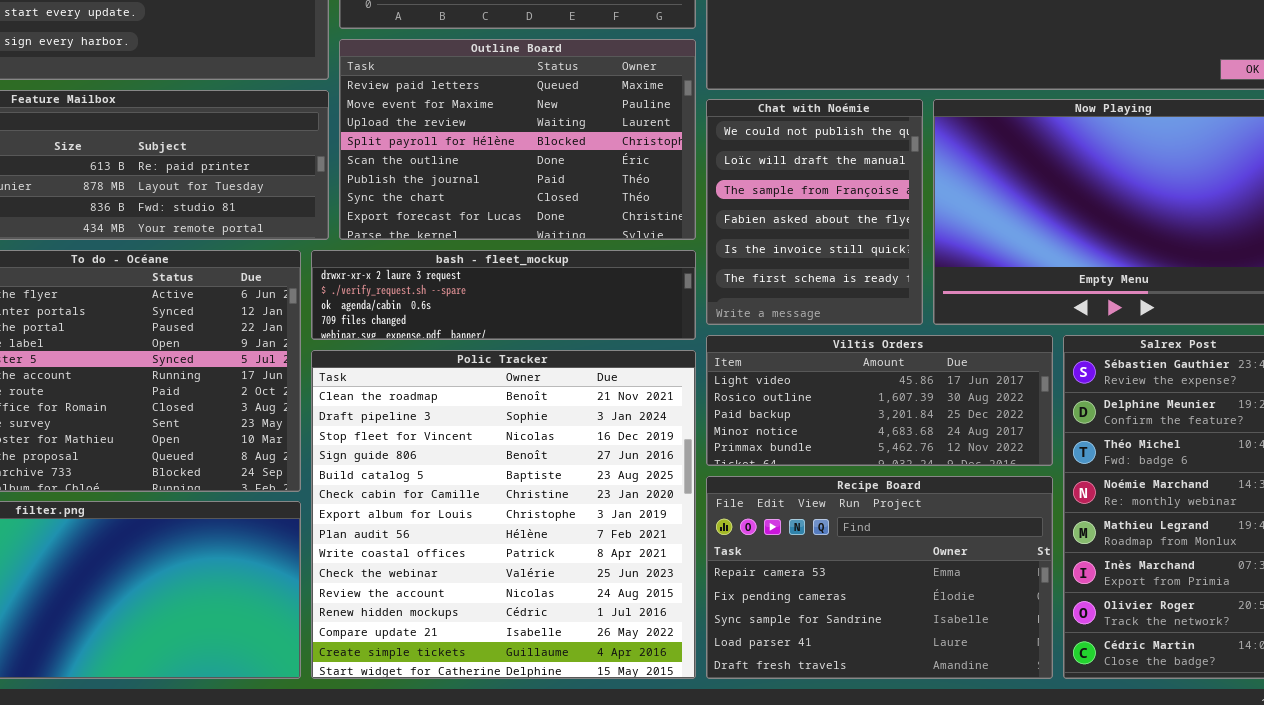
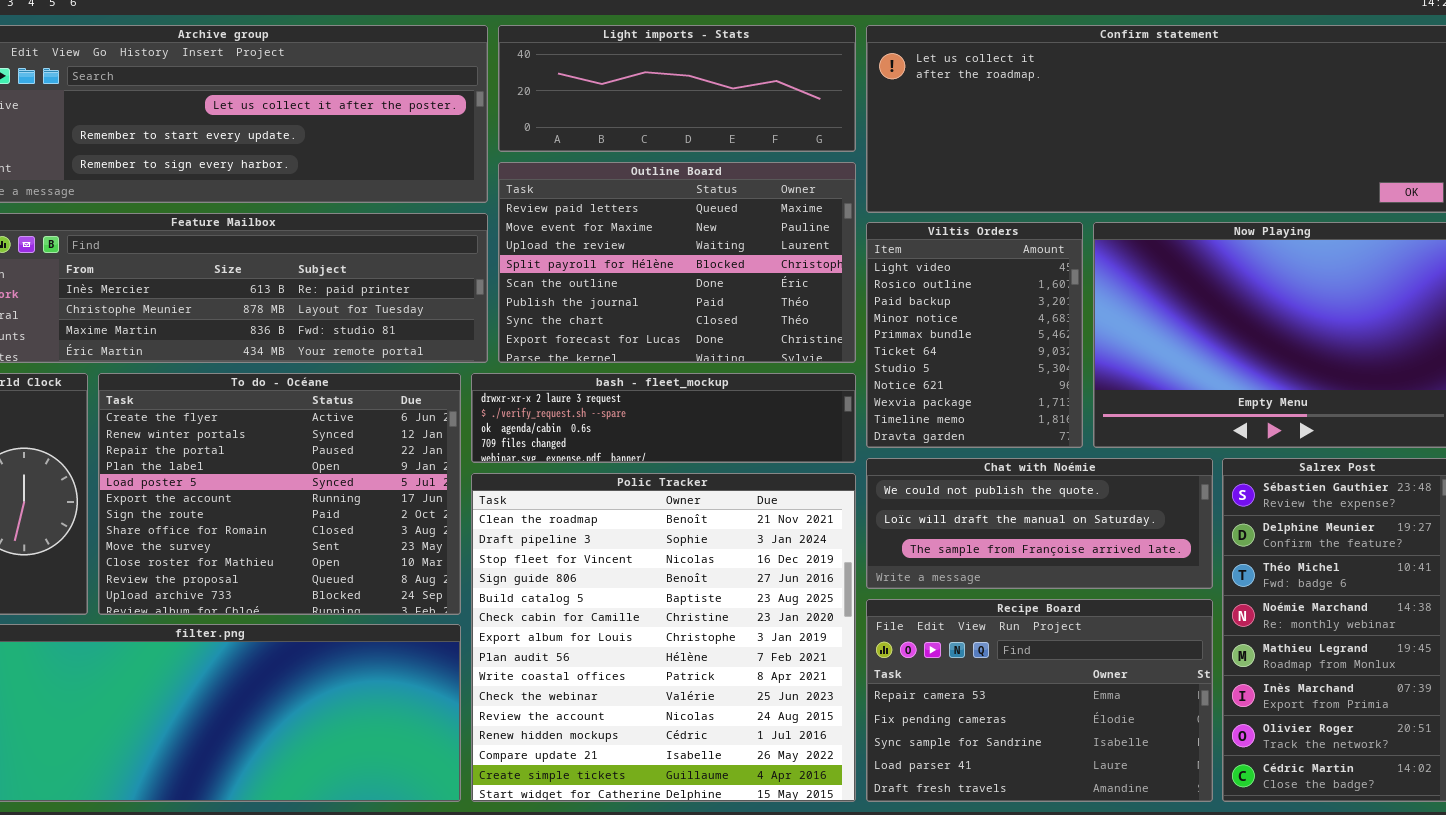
Chat with Noémie: [706,99,923,325] -> [866,458,1213,589], moved, resized
Viltis Orders: [706,335,1053,466] -> [866,222,1083,448], moved, resized

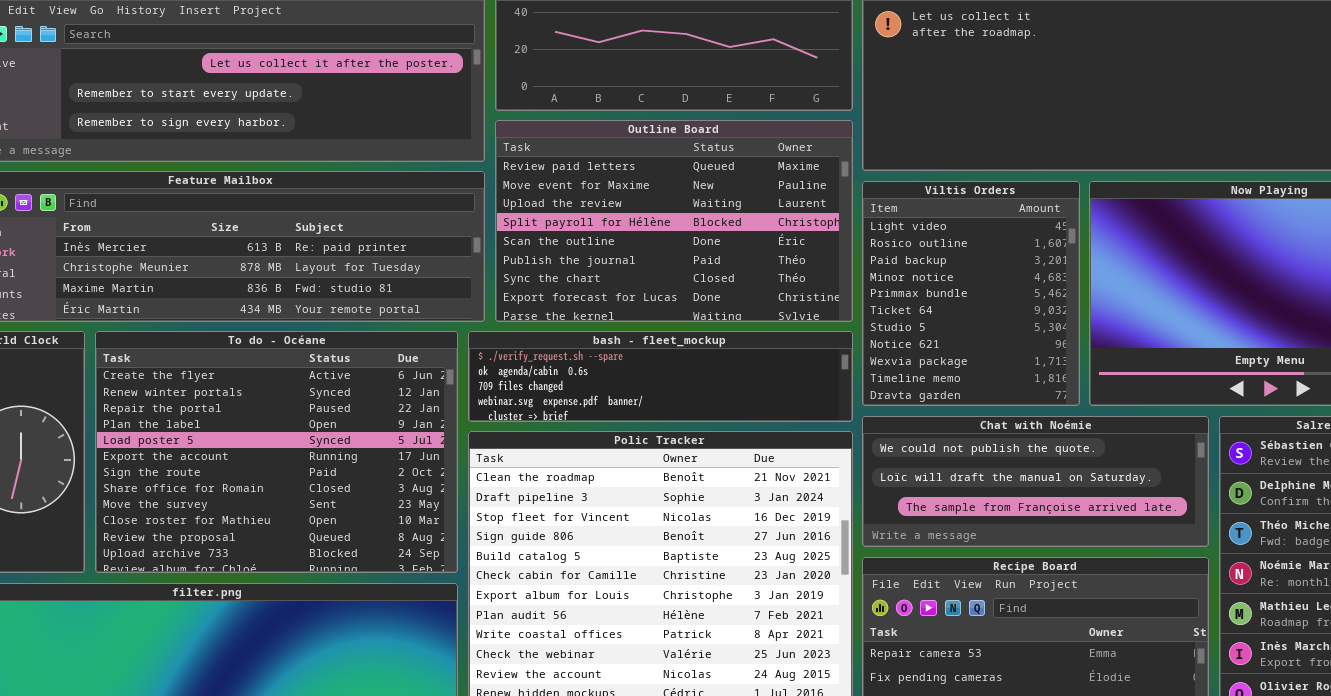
bash - fleet_mockup: [471,373,856,463] -> [468,331,853,422], scrolled down 1 row

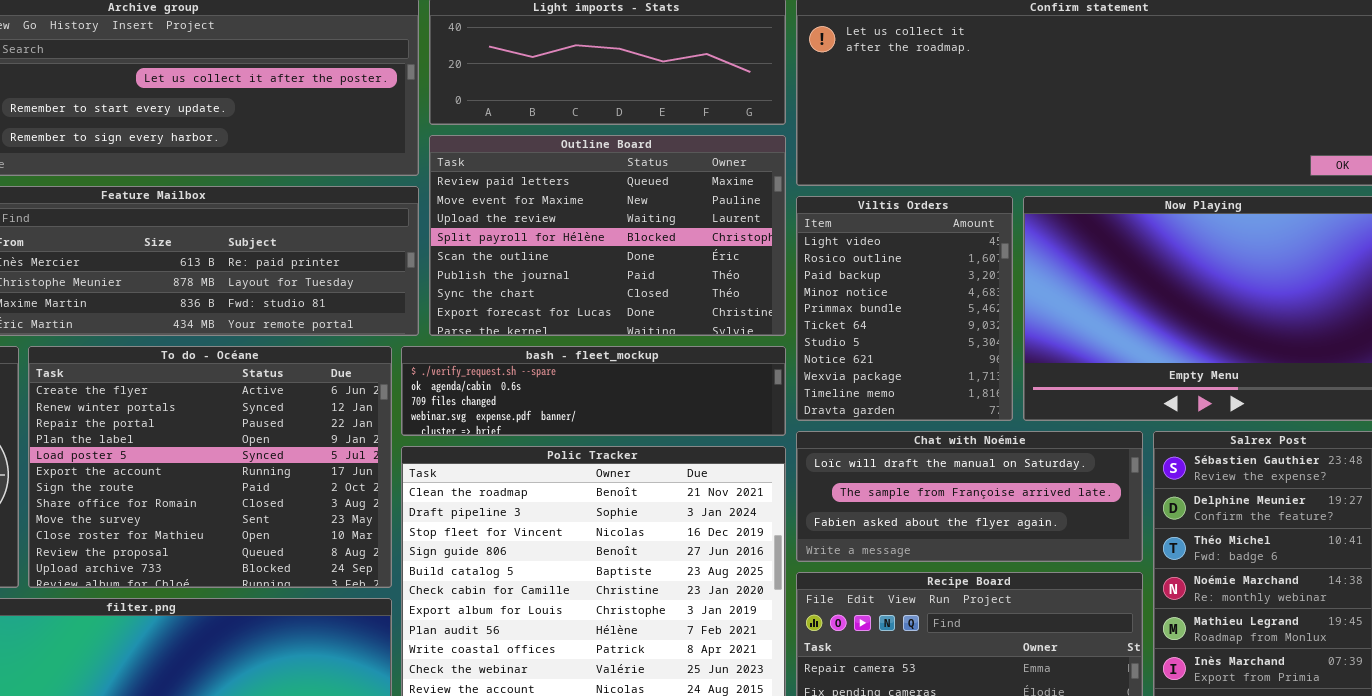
Chat with Noémie: [862,416,1209,547] -> [796,431,1143,562], scrolled down 1 row

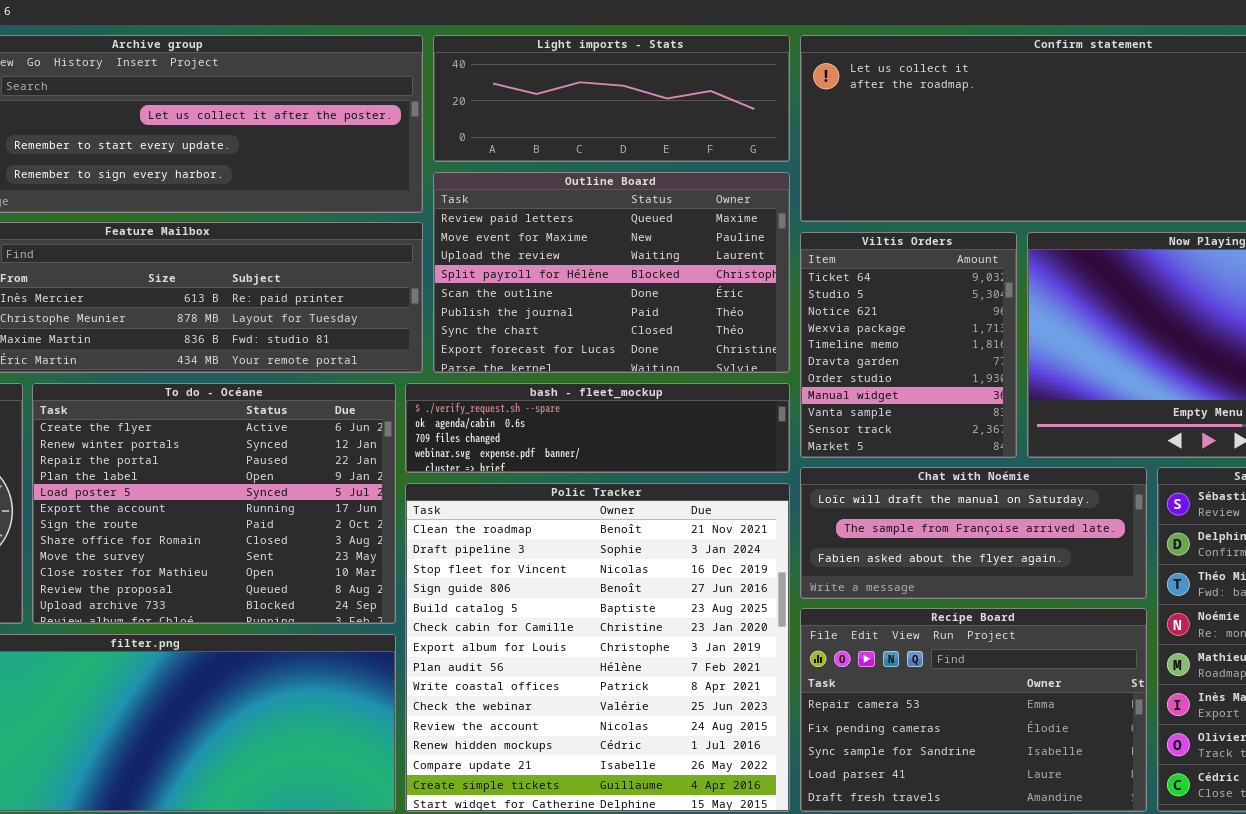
Viltis Orders: [796,196,1013,421] -> [800,232,1017,458], scrolled down 5 rows

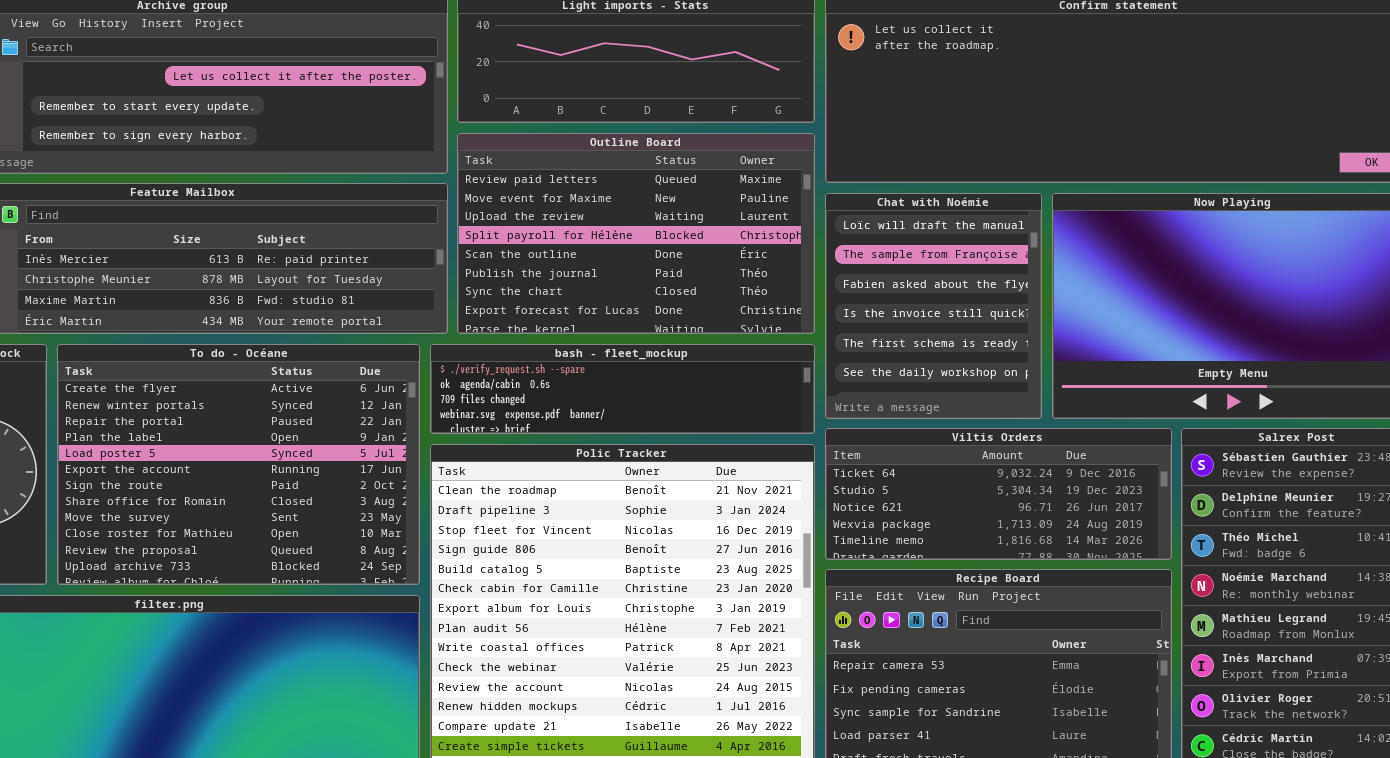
Viltis Orders: [800,232,1017,458] -> [825,428,1172,560], moved, resized
Chat with Noémie: [800,467,1147,599] -> [825,193,1042,419], moved, resized

